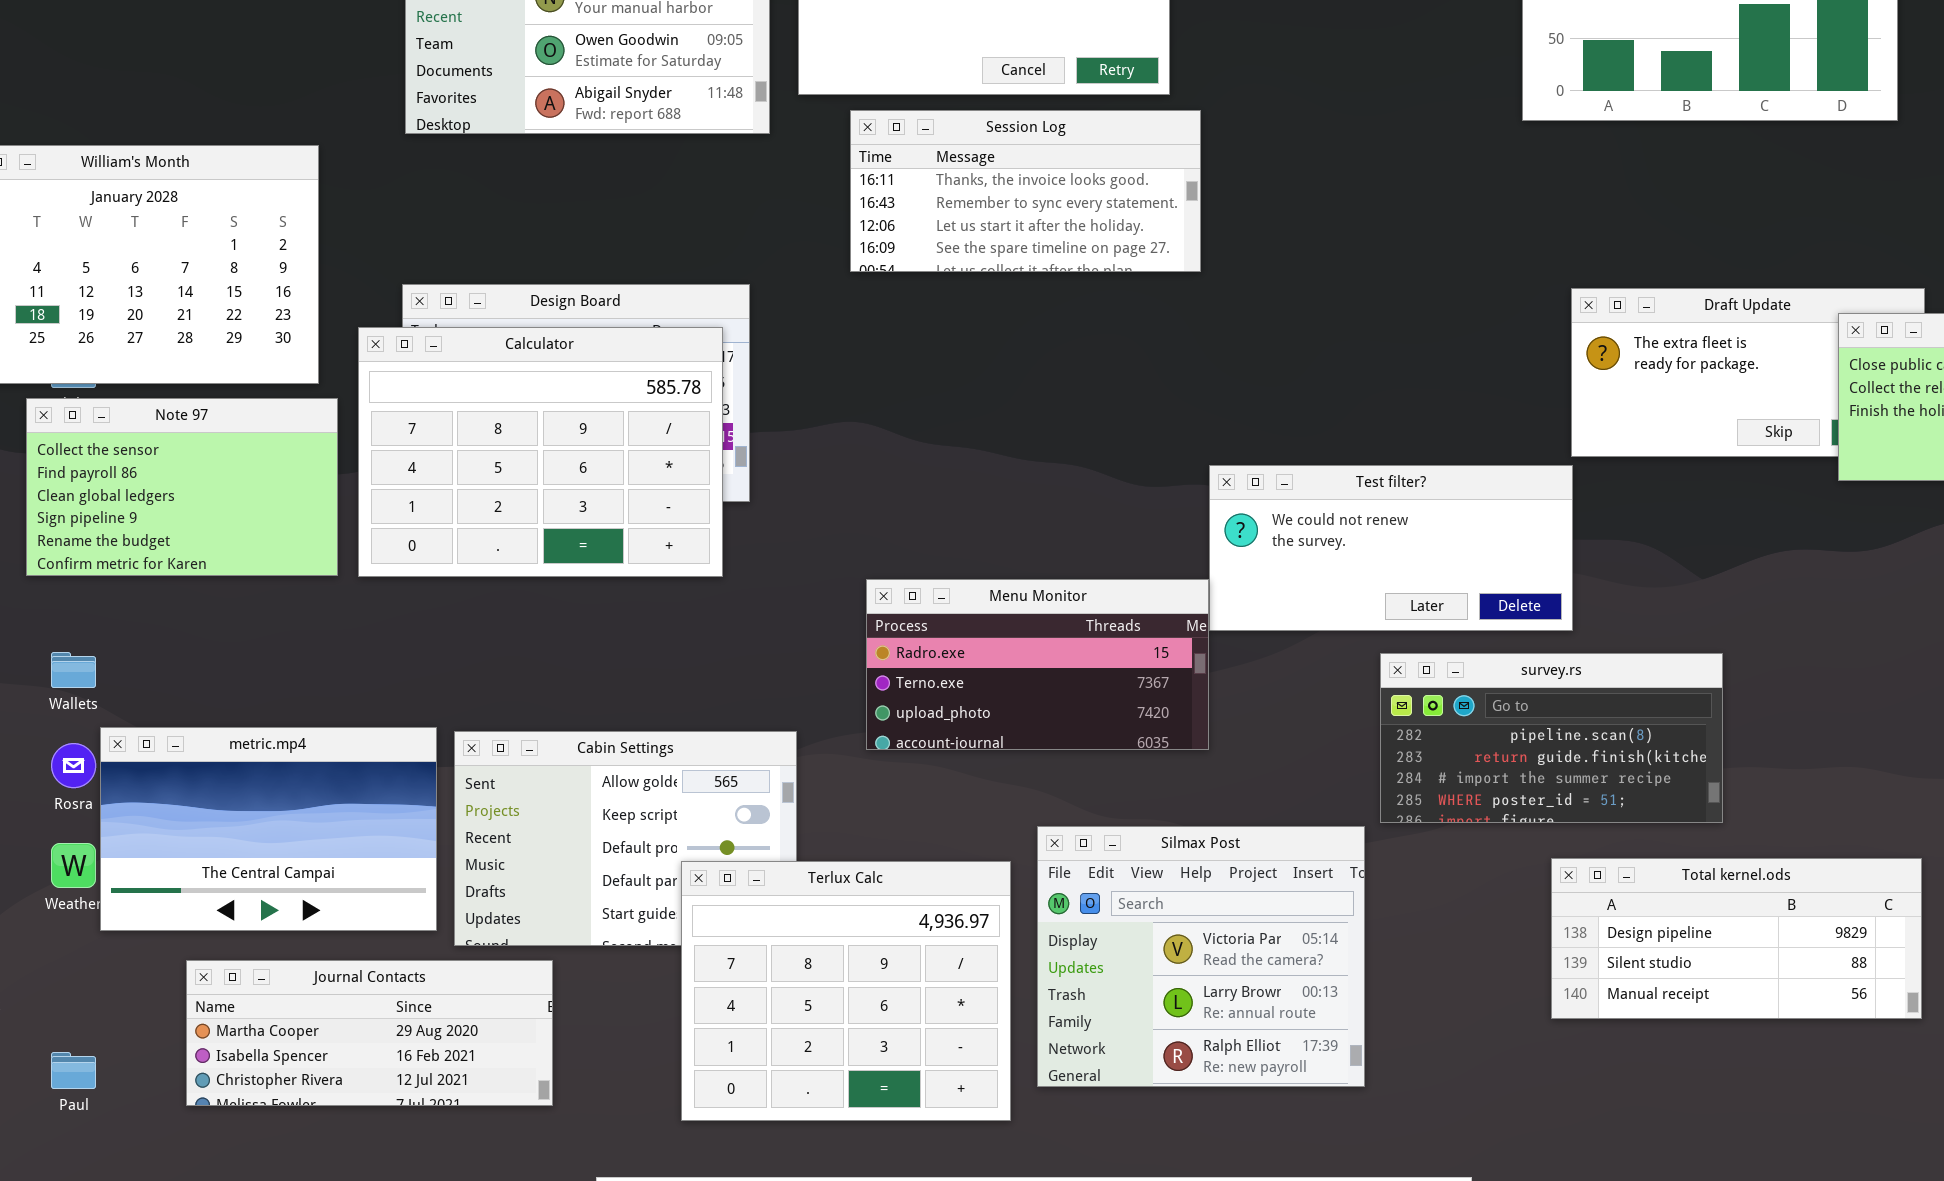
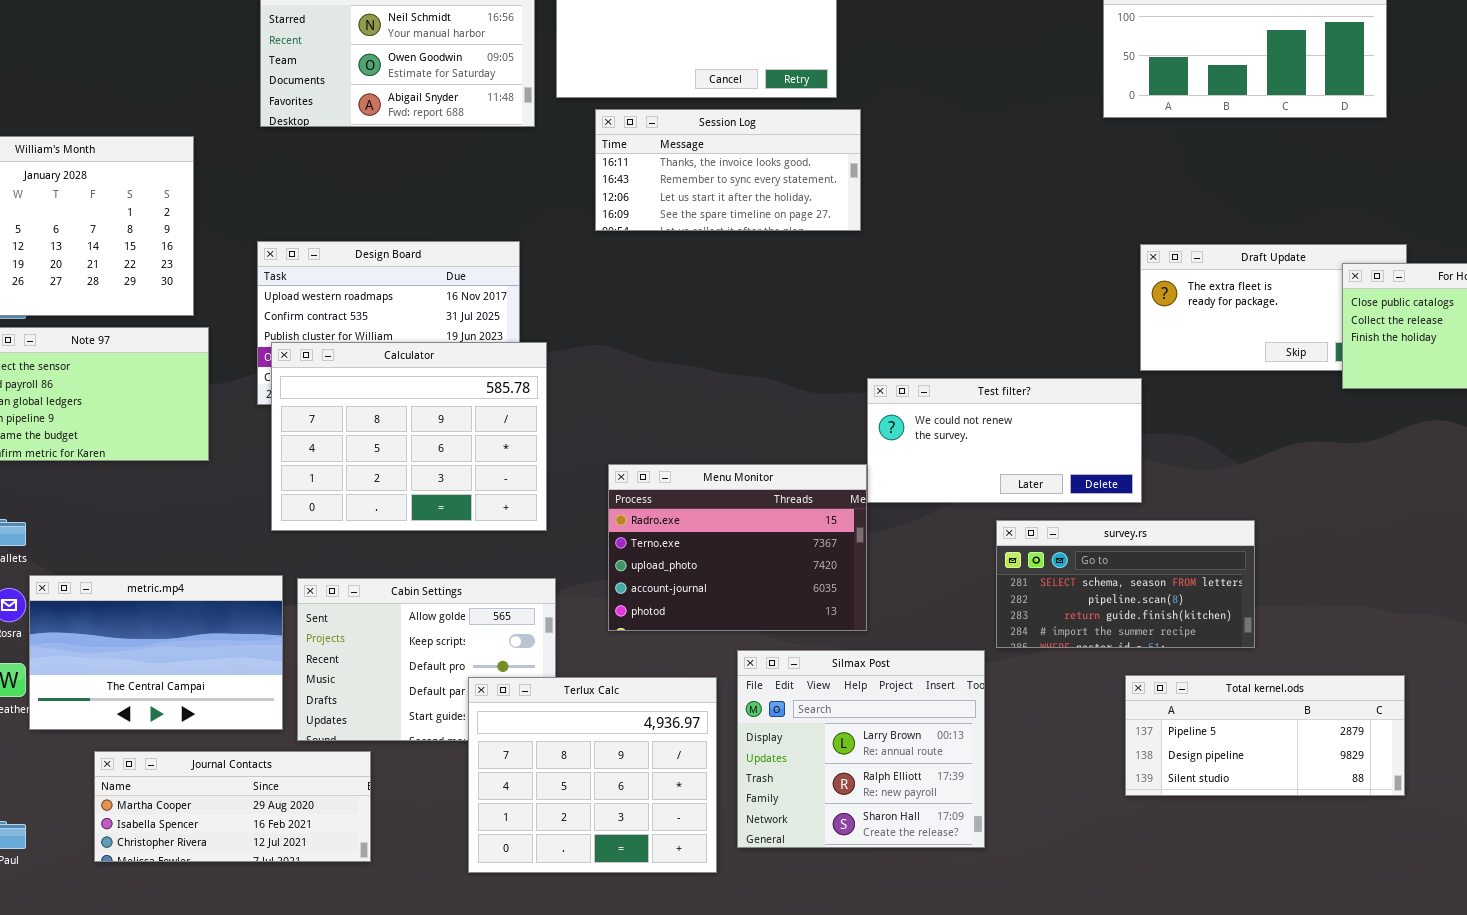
Calculator: [358,327,723,577] -> [271,342,547,531], moved
Menu Monitor: [866,579,1209,750] -> [608,464,867,631], resized
survey.rs: [1380,653,1723,823] -> [996,520,1255,648], scrolled up 1 row
Silmax Post: [1037,826,1365,1087] -> [737,650,985,848], scrolled down 1 row
Total kernel.ods: [1551,858,1922,1019] -> [1125,675,1405,796], scrolled up 1 row

